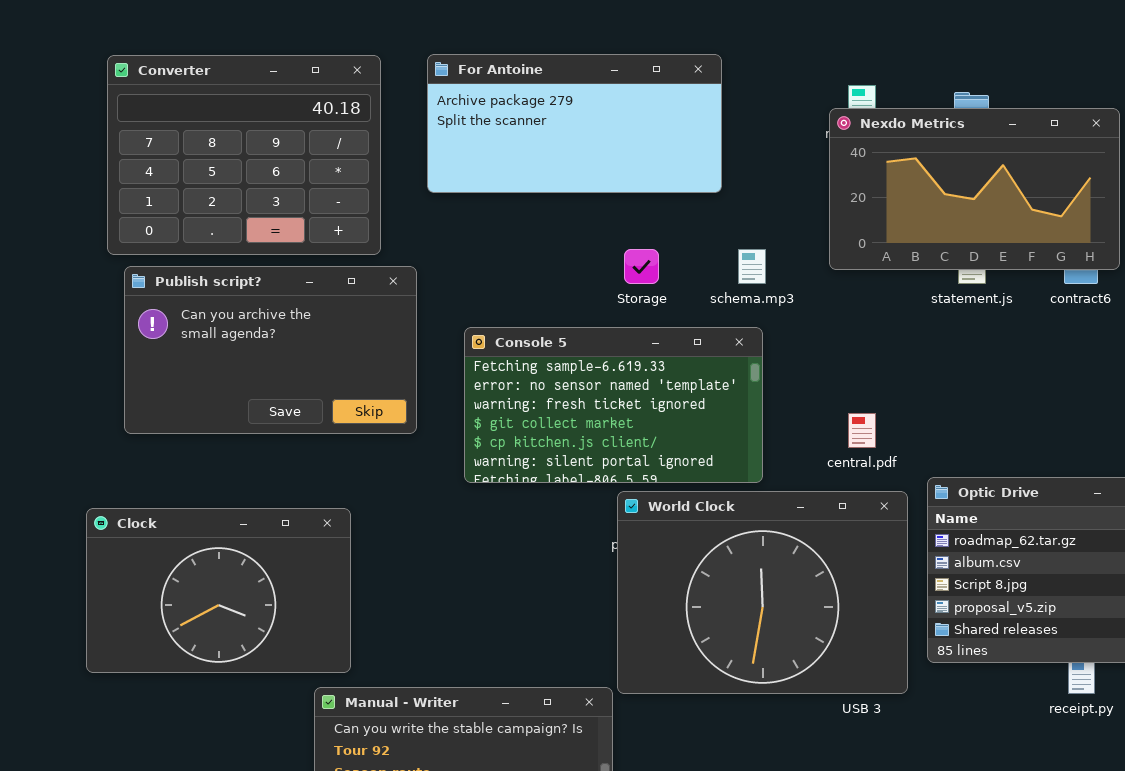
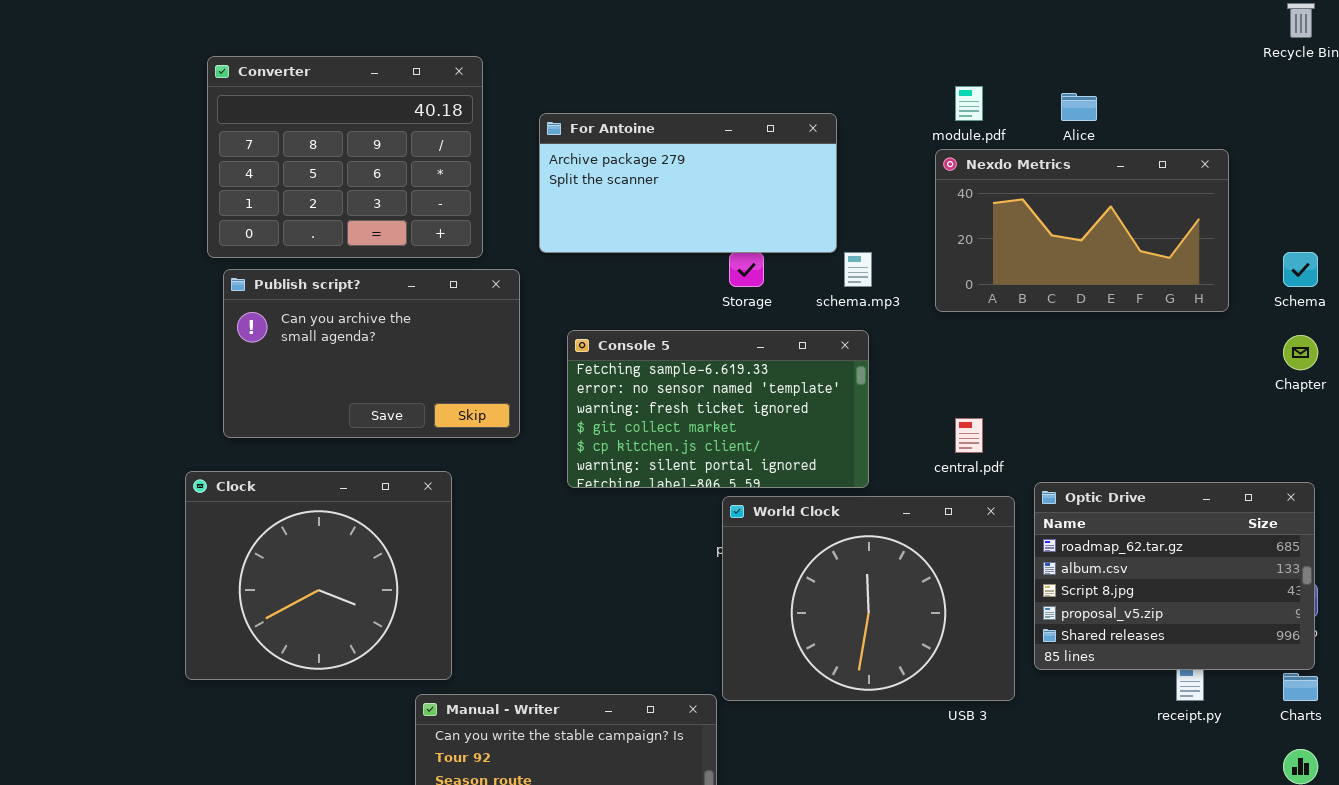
For Antoine: [427,54,722,193] -> [539,113,837,253], moved
Nexdo Metrics: [829,108,1120,270] -> [935,149,1229,312], moved
Clock: [86,508,351,673] -> [185,471,452,680], resized

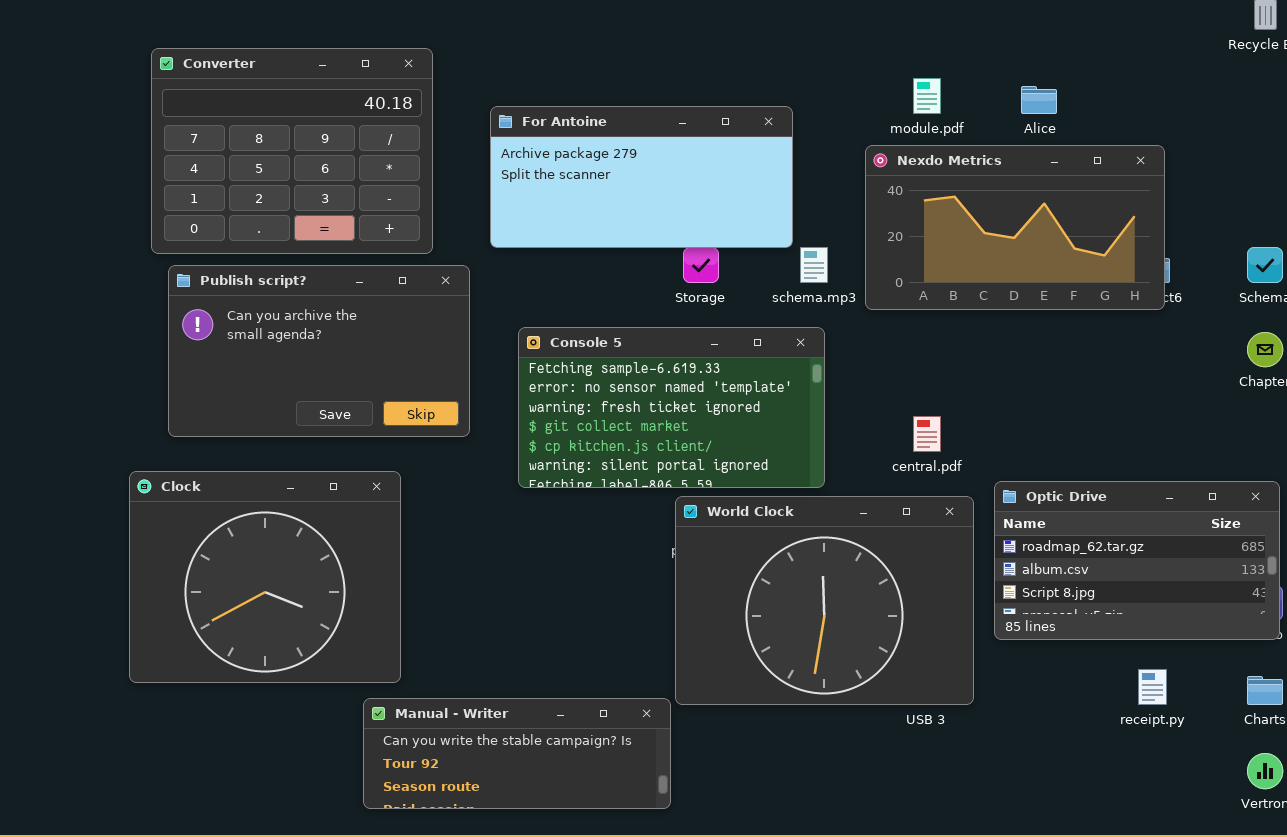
Nexdo Metrics: [935,149,1229,312] -> [865,145,1165,310], moved
Optic Drive: [1034,482,1315,670] -> [994,481,1280,640], resized

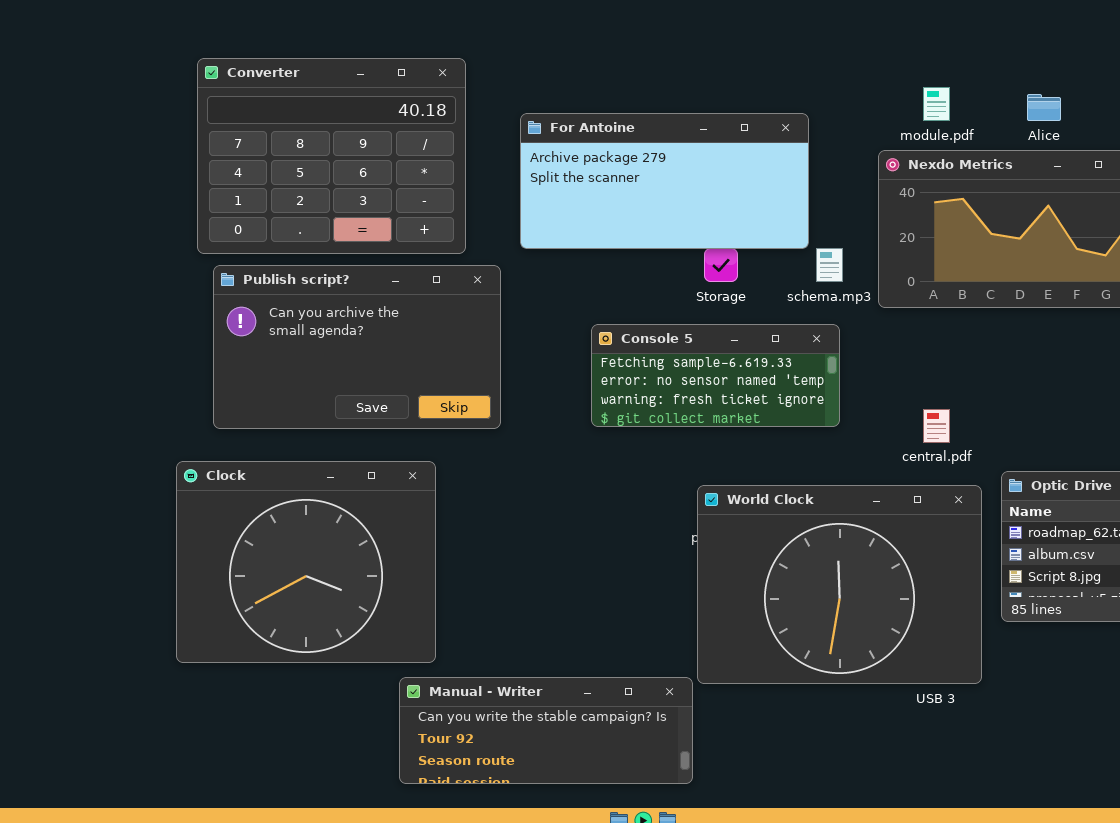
Console 5: [518,327,825,488] -> [591,324,840,427], resized

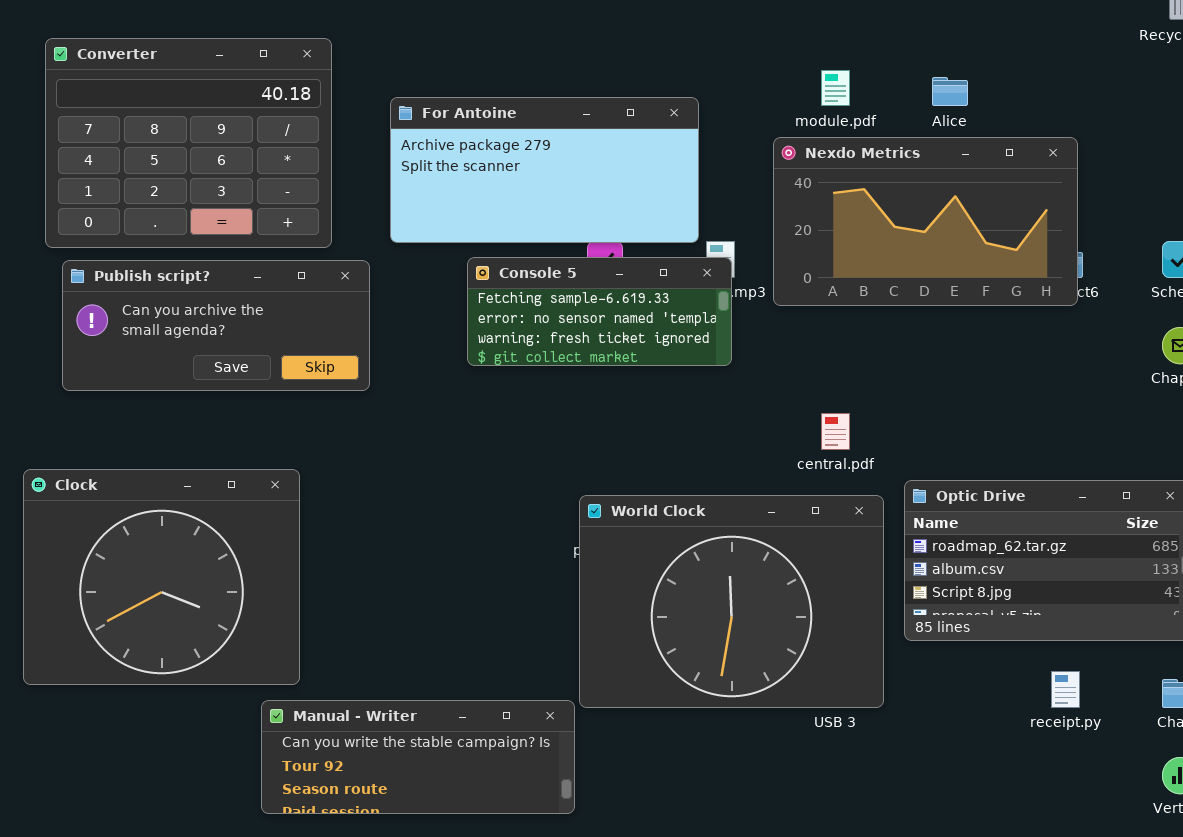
Publish script?: [213,265,501,429] -> [62,260,370,391], resized
Console 5: [591,324,840,427] -> [467,257,732,366], moved

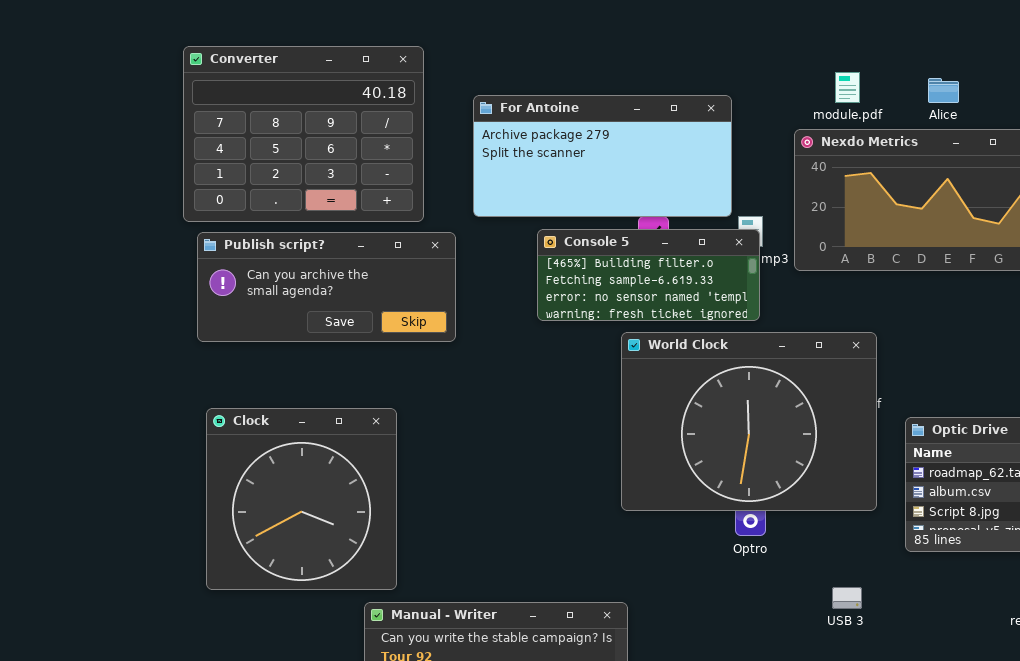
Console 5: [467,257,732,366] -> [537,229,760,321], scrolled up 1 row
Clock: [23,469,300,685] -> [206,408,397,590], resized
World Clock: [579,495,884,708] -> [621,332,877,511], moved

